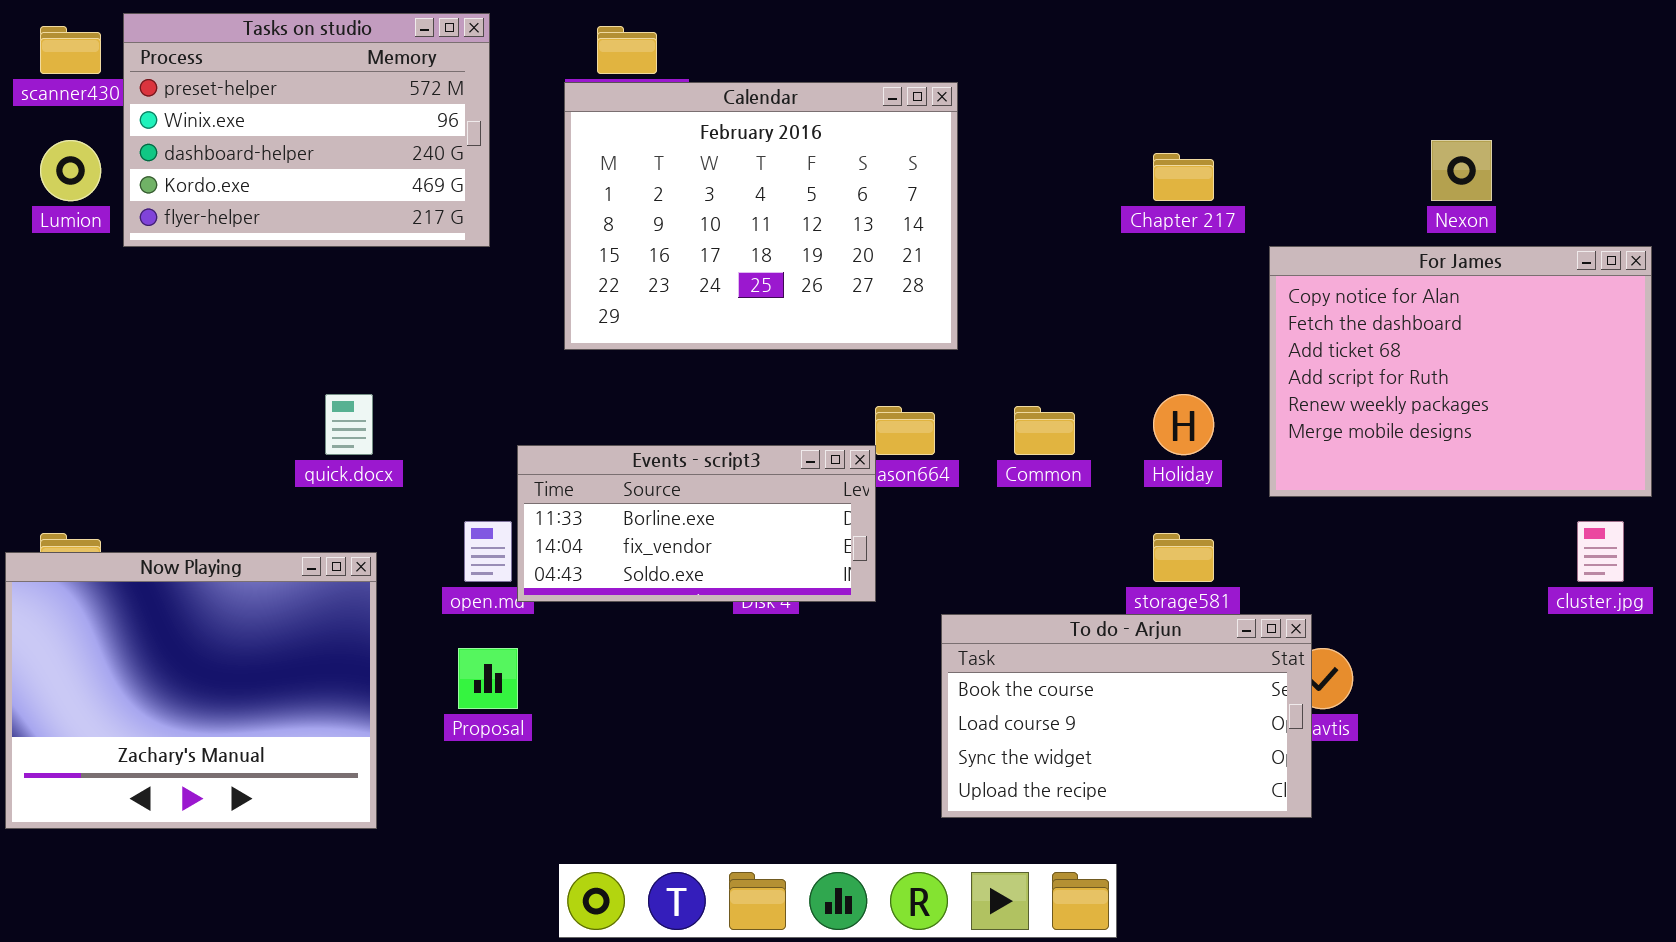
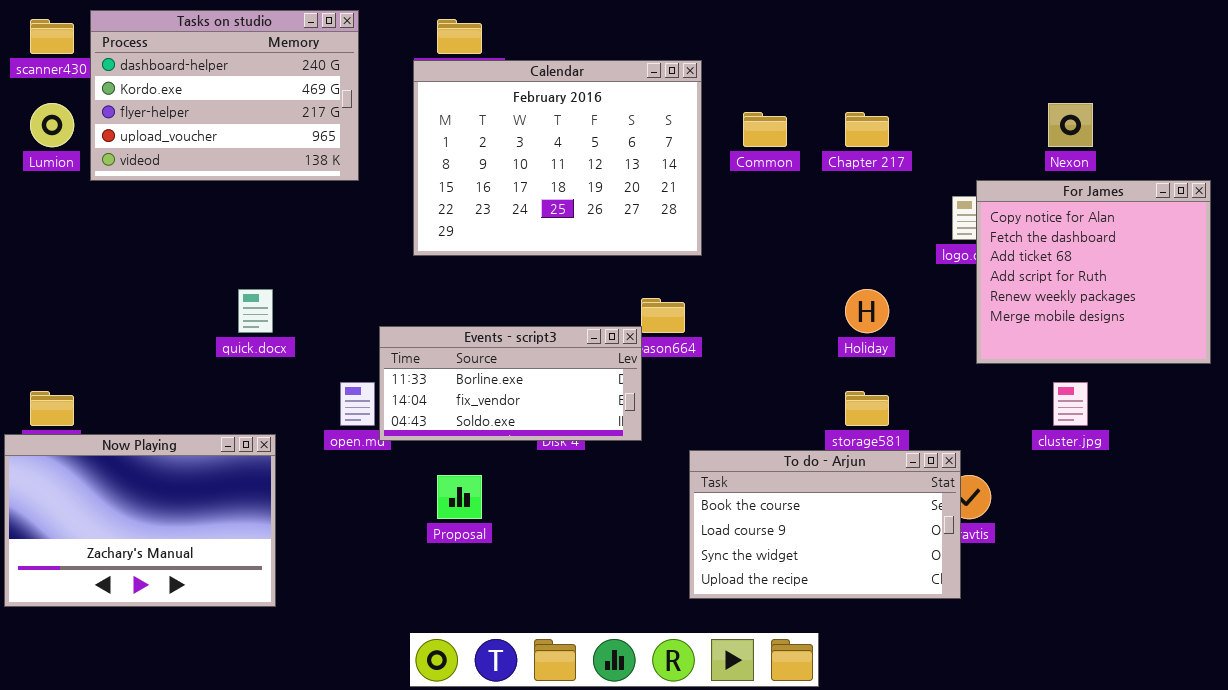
Tasks on studio: [123,13,490,247] -> [90,10,359,181], scrolled down 2 rows
For James: [1269,246,1652,497] -> [976,180,1211,364], resized
Common: [1014,406,1075,455] -> [743,112,787,147], moved
cluster.jpg: [1577,521,1624,582] -> [1053,382,1088,426], moved
Now Playing: [5,552,377,829] -> [4,434,276,607], resized
Proposal: [458,648,518,709] -> [437,475,482,519], moved

